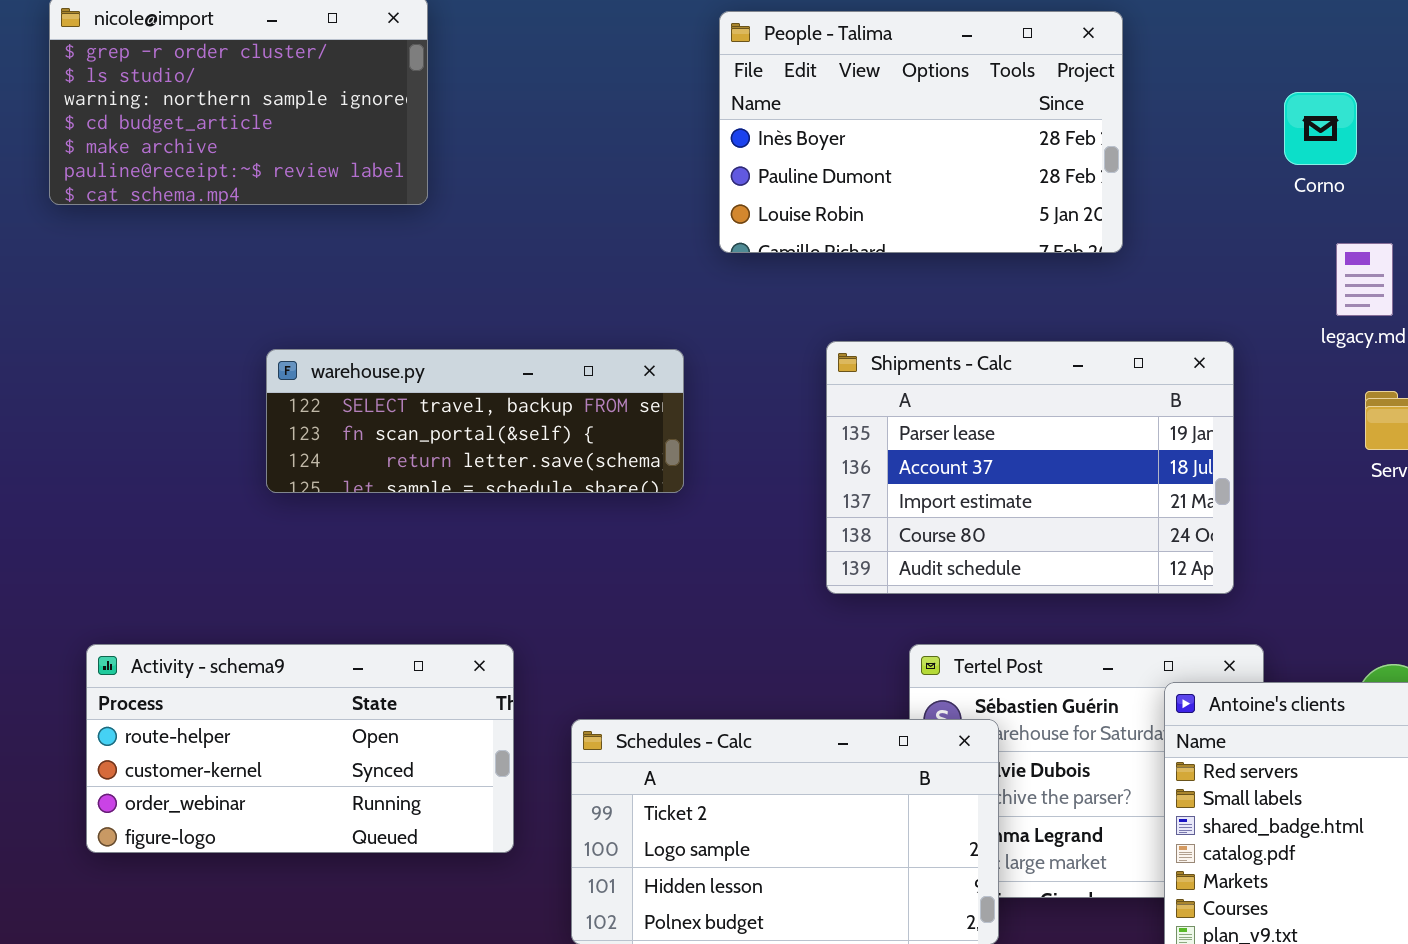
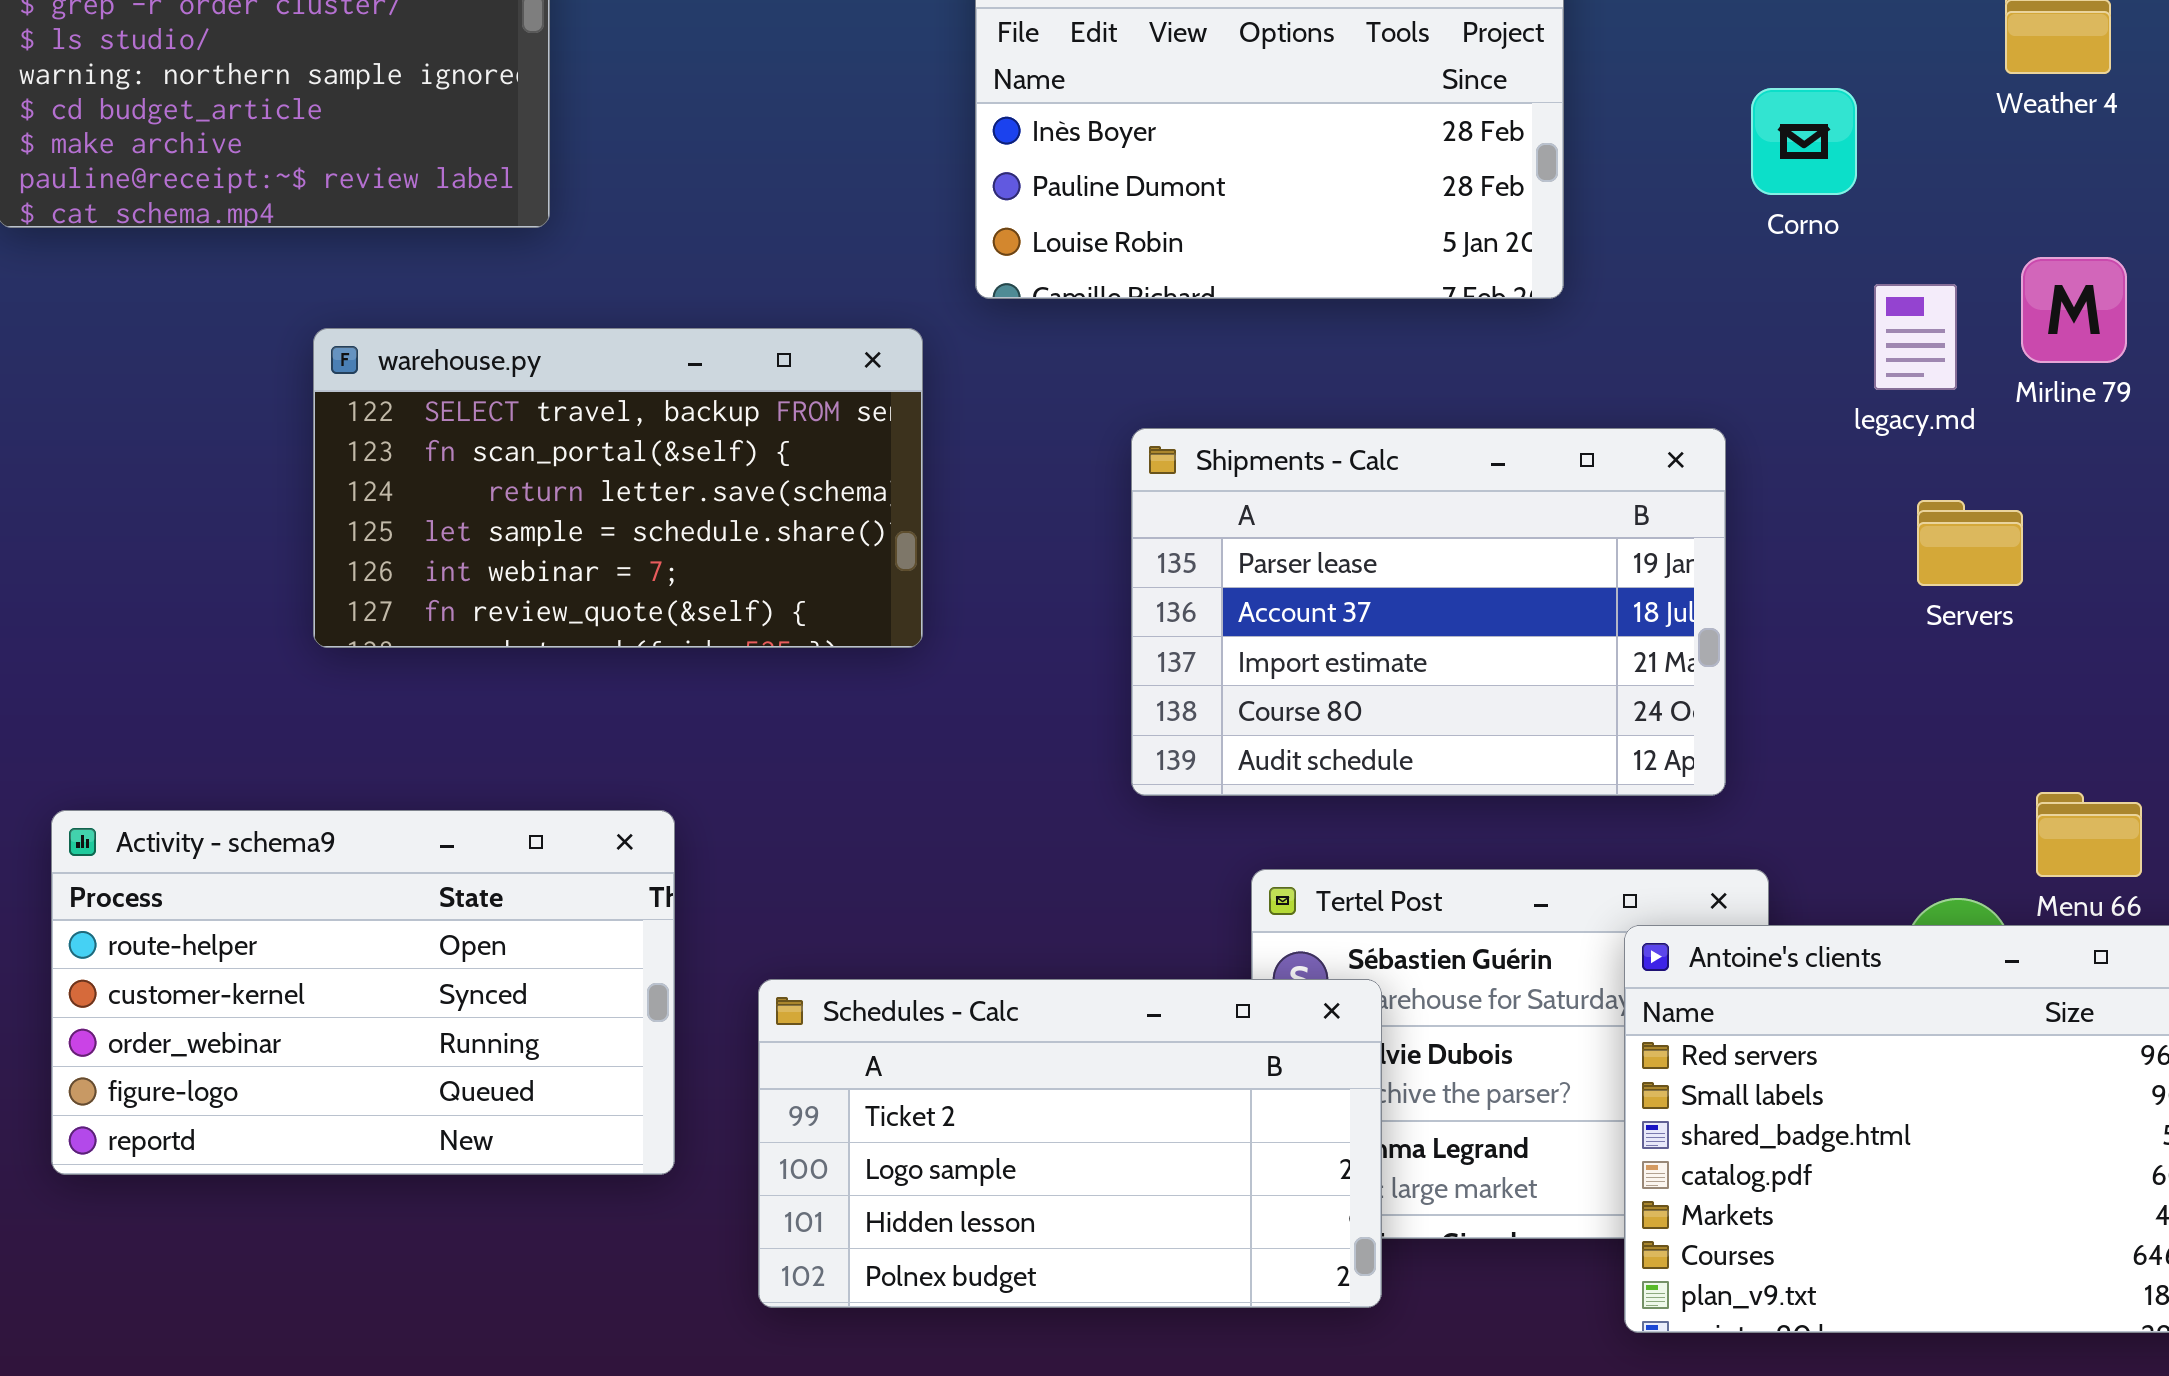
Corno: [1284,92,1357,165] -> [1751,88,1857,195], moved
warehouse.py: [266,349,684,493] -> [313,328,923,648], resized
Activity - schema9: [86,644,514,853] -> [51,810,675,1175], resized

